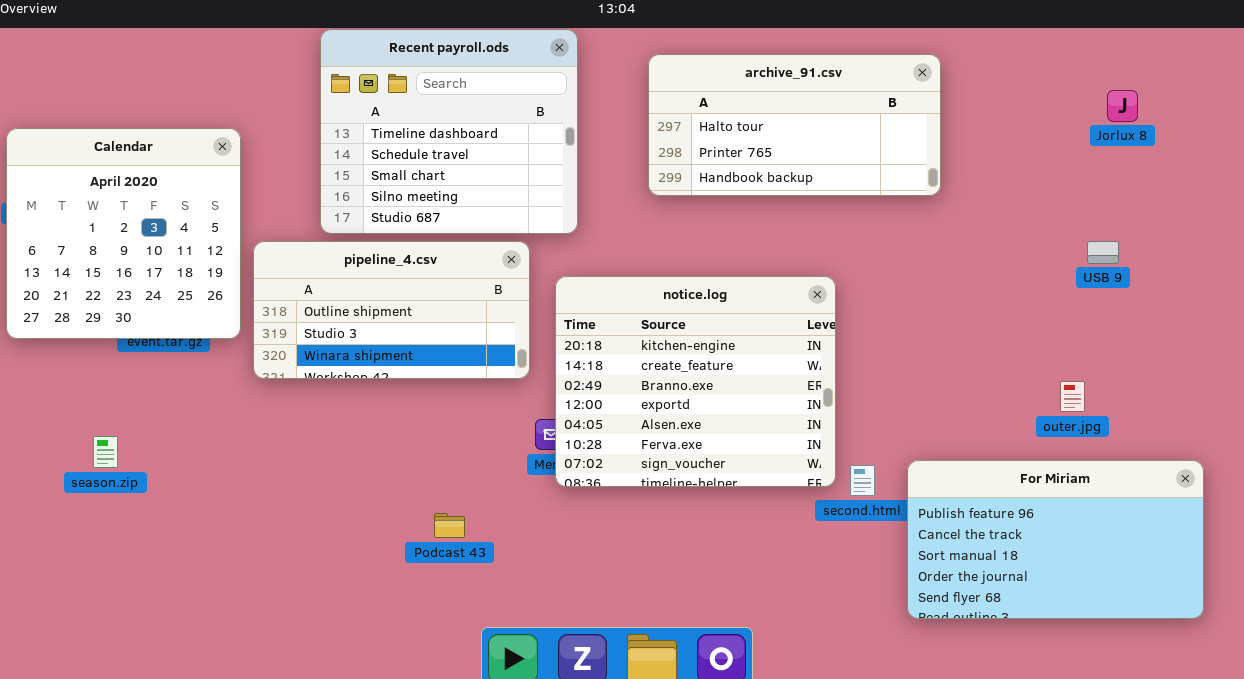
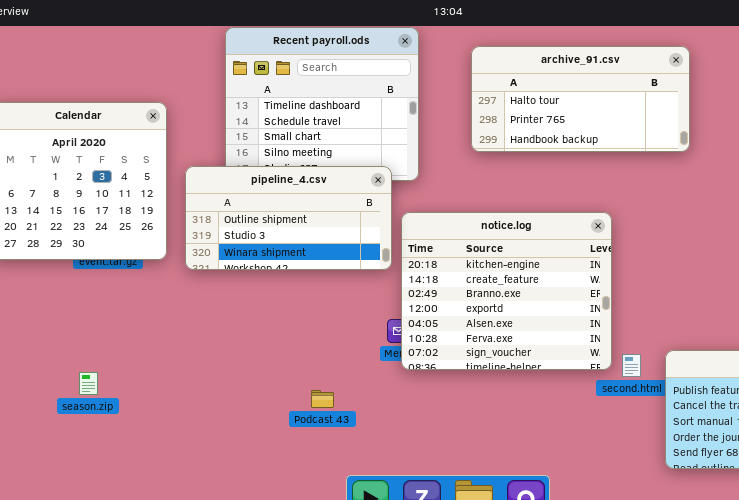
pipeline_4.csv: [253,241,530,379] -> [185,166,392,270], moved
season.zip: [93,436,118,468] -> [79,372,98,395], moved

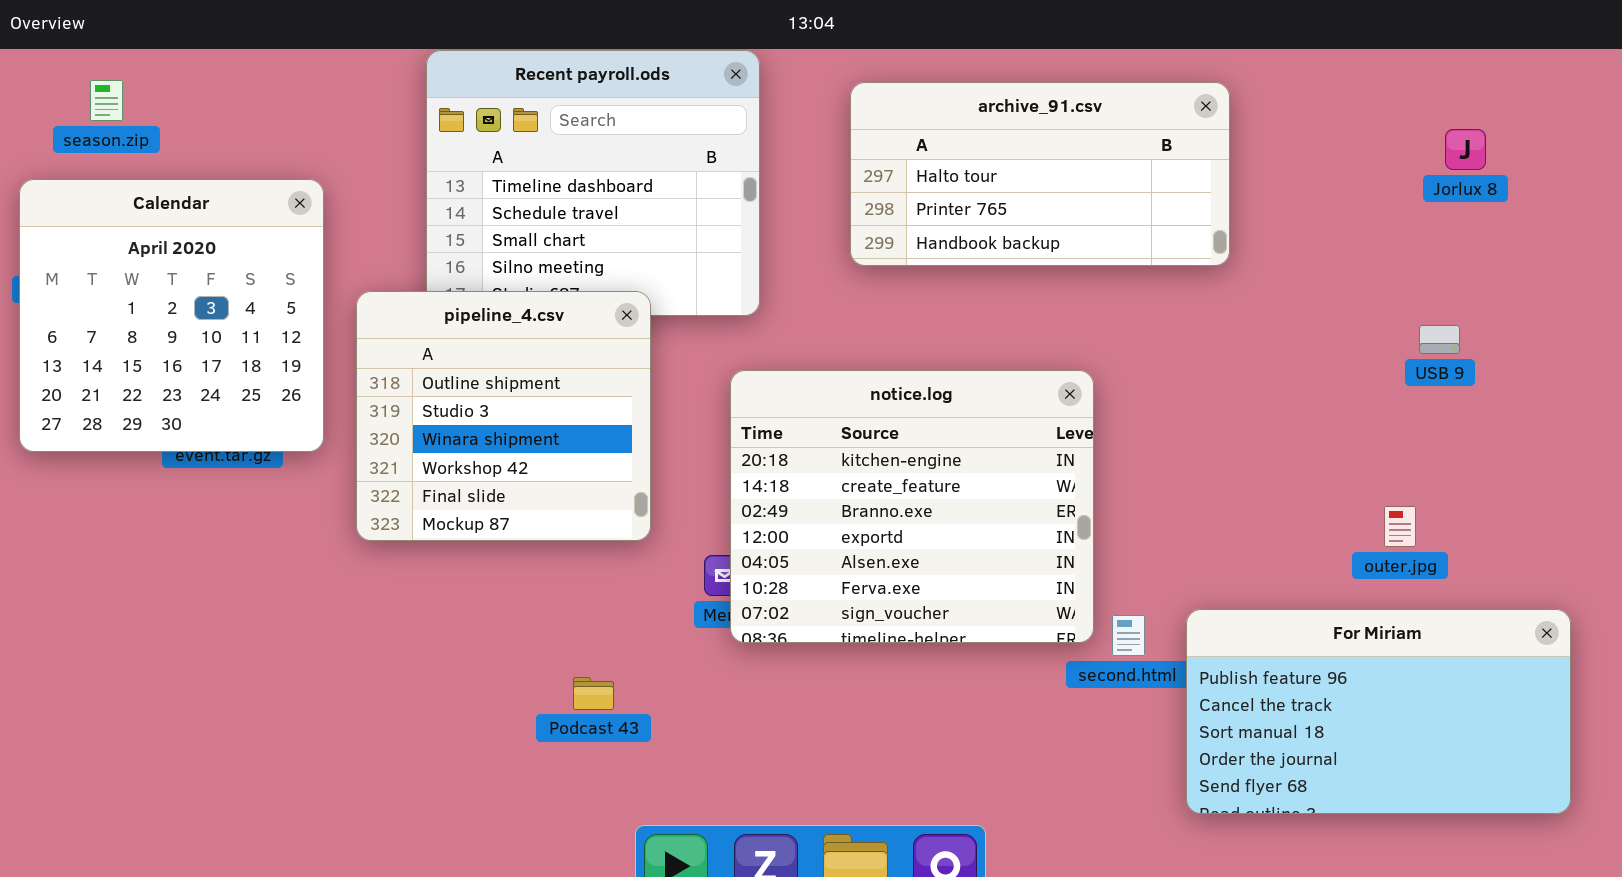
pipeline_4.csv: [185,166,392,270] -> [356,291,651,541], resized
season.zip: [79,372,98,395] -> [90,80,123,121], moved

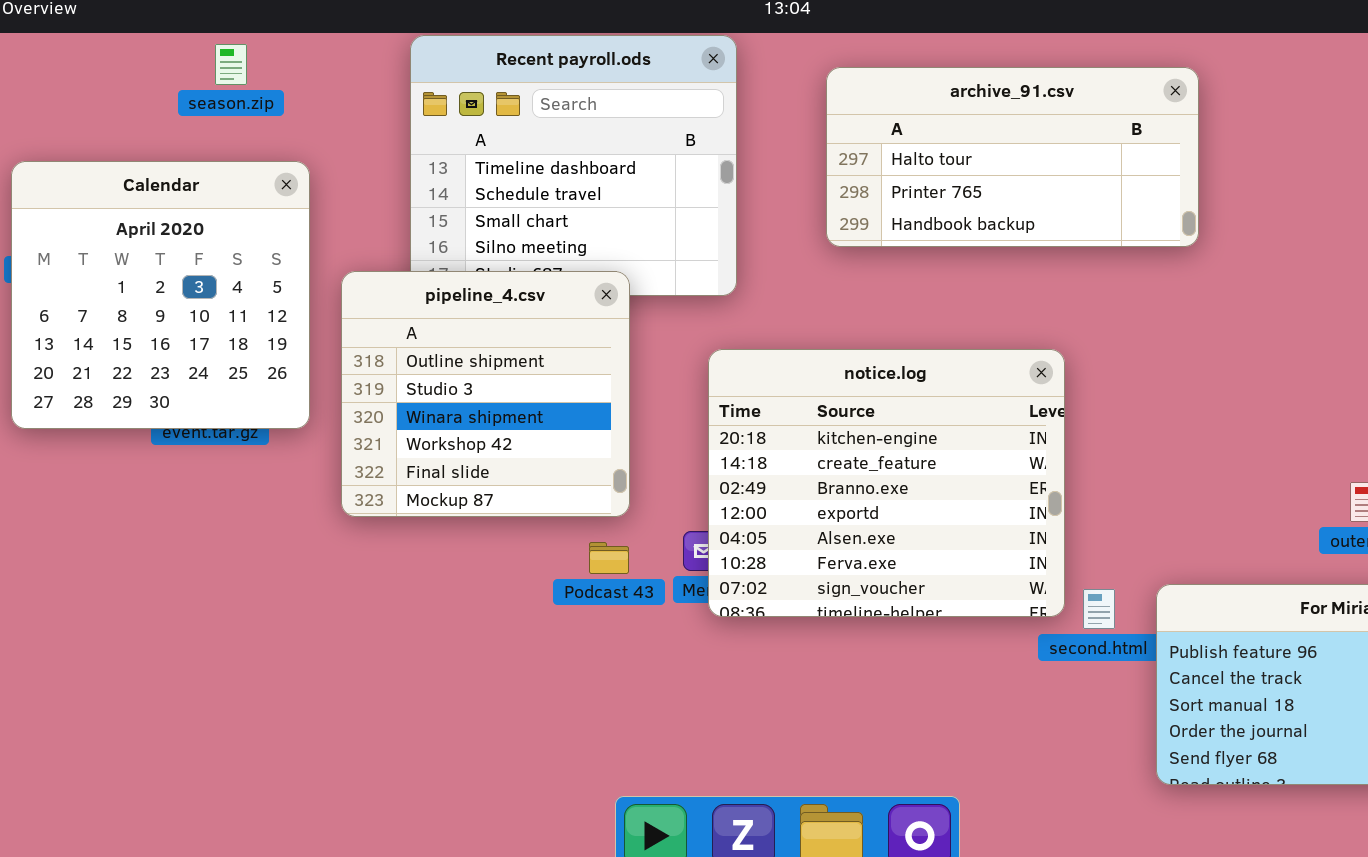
season.zip: [90,80,123,121] -> [215,44,247,85], moved
Podcast 43: [573,677,614,710] -> [589,542,629,574], moved

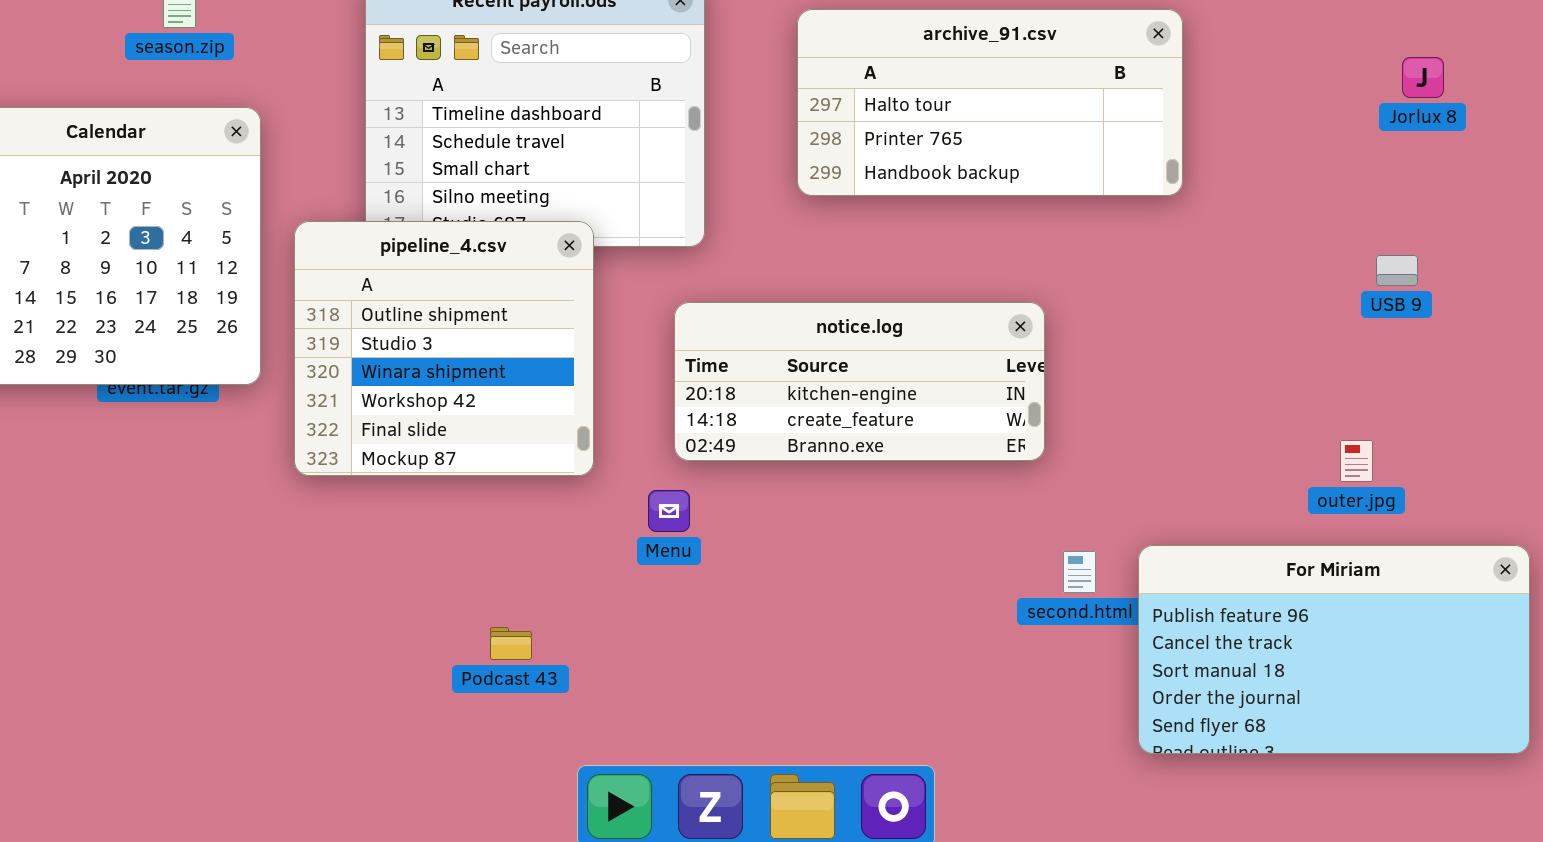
notice.log: [708,349,1065,617] -> [674,302,1045,461], resized
Podcast 43: [589,542,629,574] -> [490,627,532,660], moved

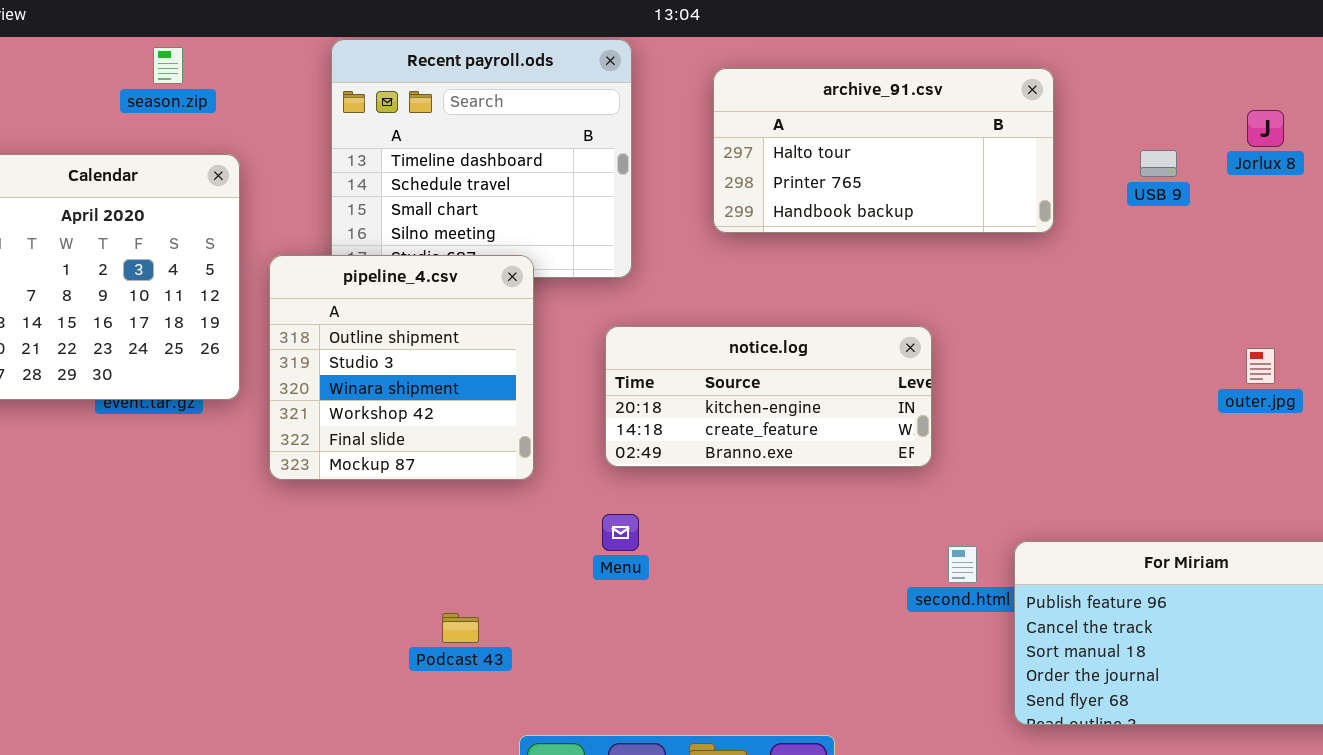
USB 9: [1376,255,1418,286] -> [1140,150,1177,177], moved
outer.jpg: [1340,440,1373,482] -> [1246,348,1275,384], moved
Menu: [648,490,690,532] -> [602,514,639,551], moved

